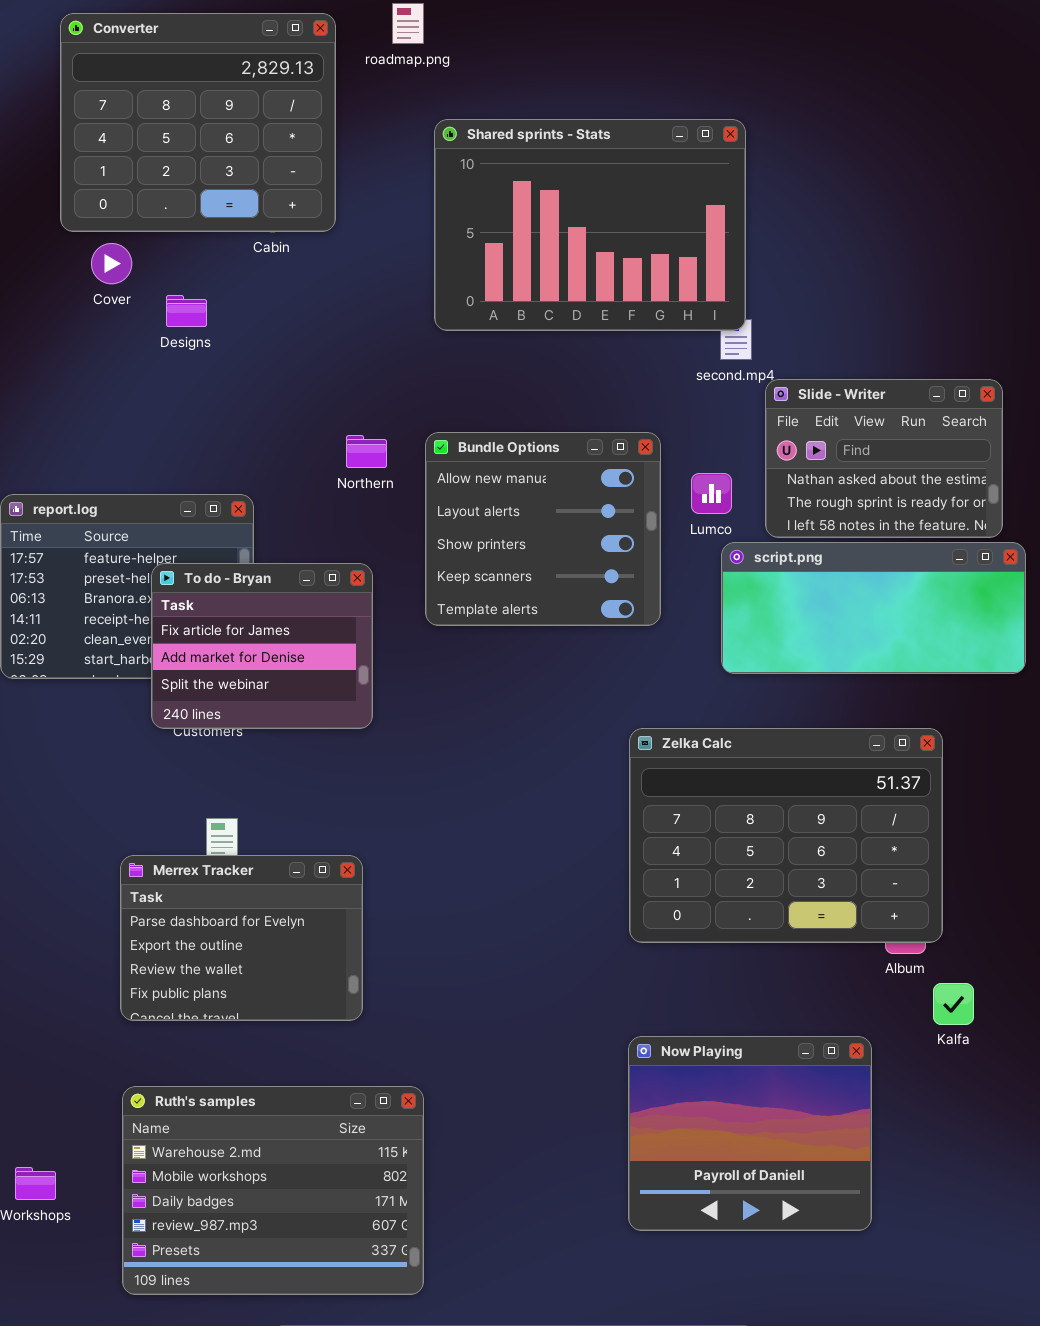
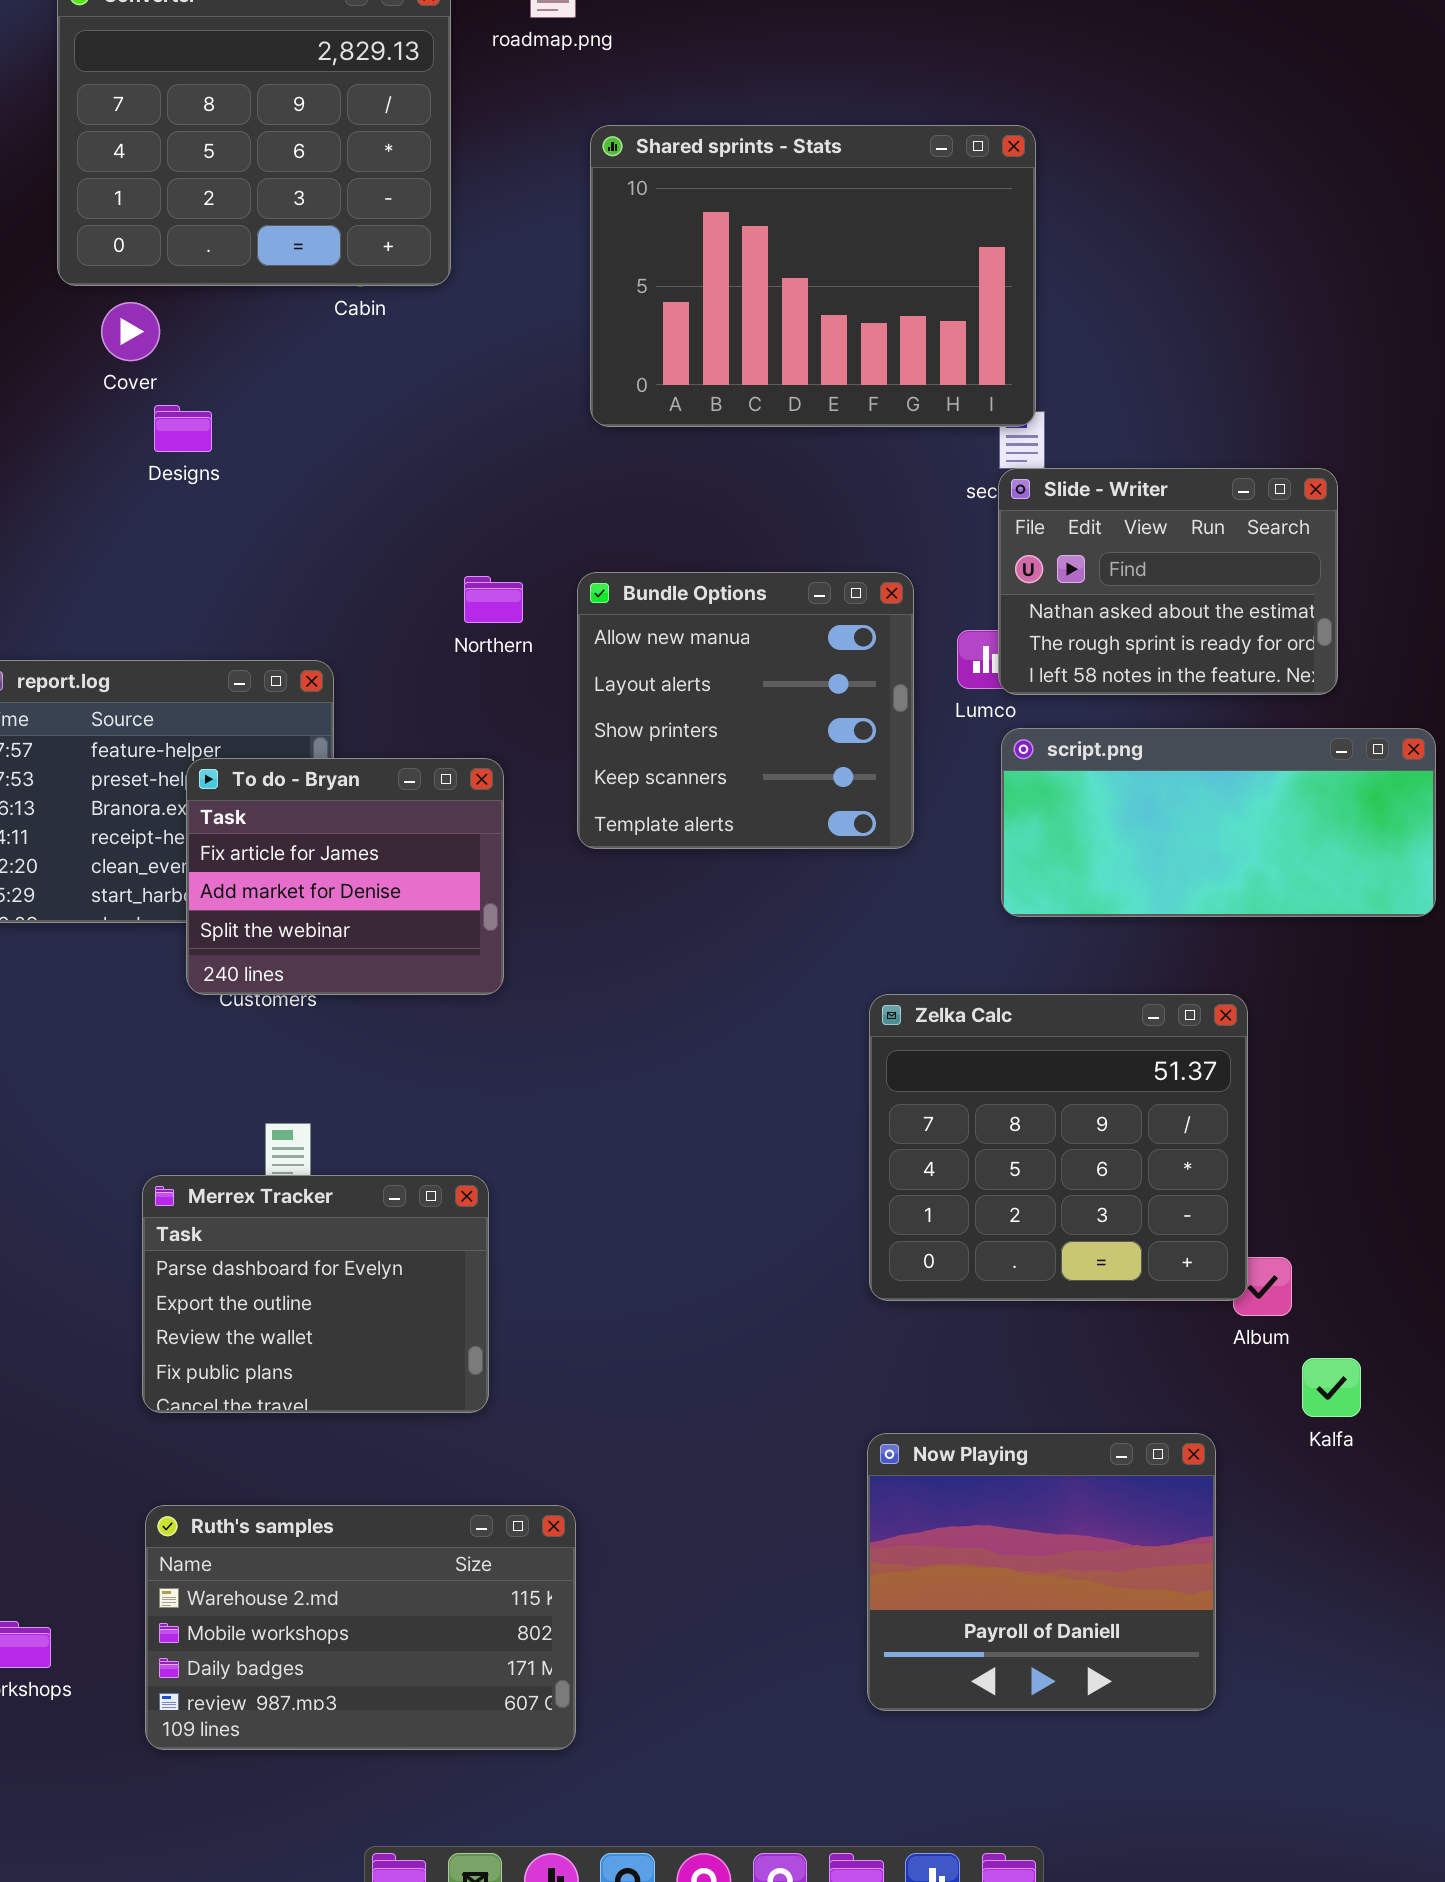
Designs: [166,295,207,327] -> [154,405,212,452], moved
Slide - Writer: [765,379,1003,538] -> [998,468,1338,695], moved
Zelka Calc: [629,728,943,943] -> [869,994,1248,1301], resized
Ruth's samples: [122,1086,424,1295] -> [145,1505,576,1750], resized

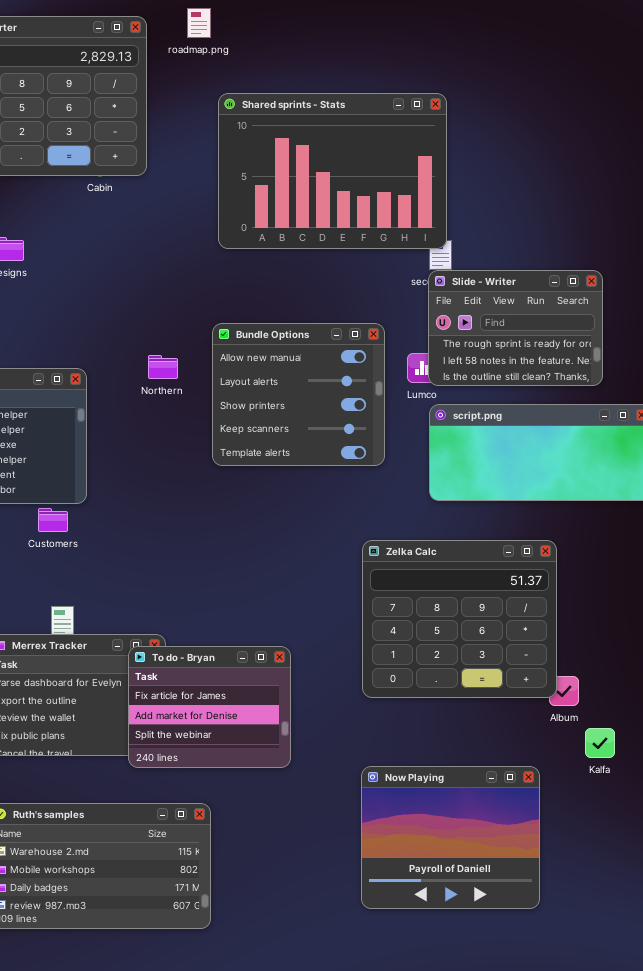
Slide - Writer: [998,468,1338,695] -> [428,270,603,386], scrolled down 1 row
Northern: [464,576,523,623] -> [148,355,178,379], moved
To do - Bryan: [186,758,504,995] -> [128,646,291,768], moved

